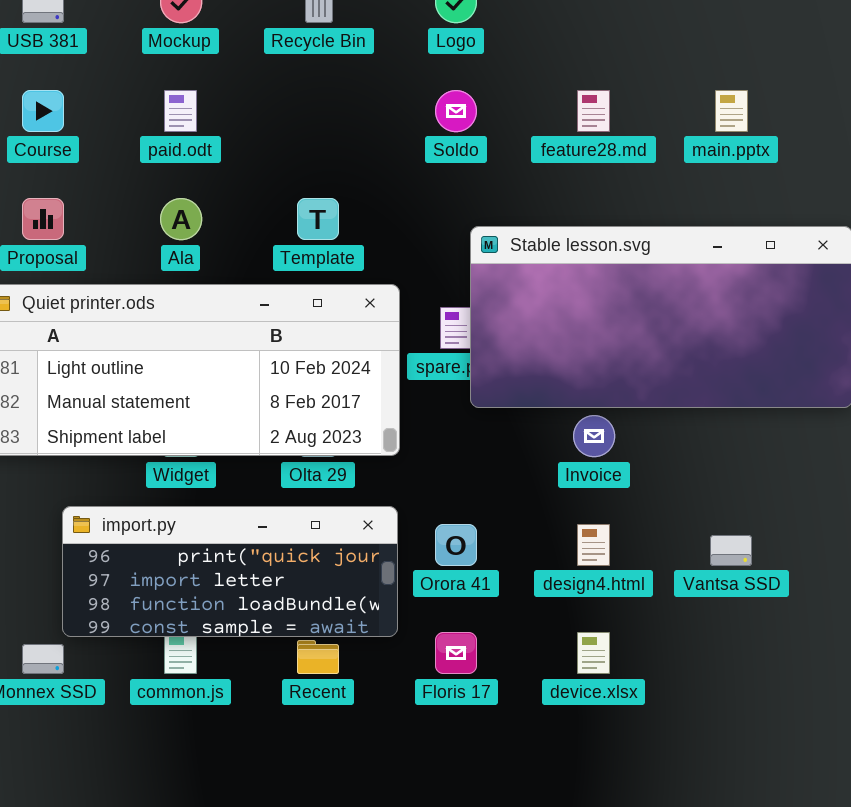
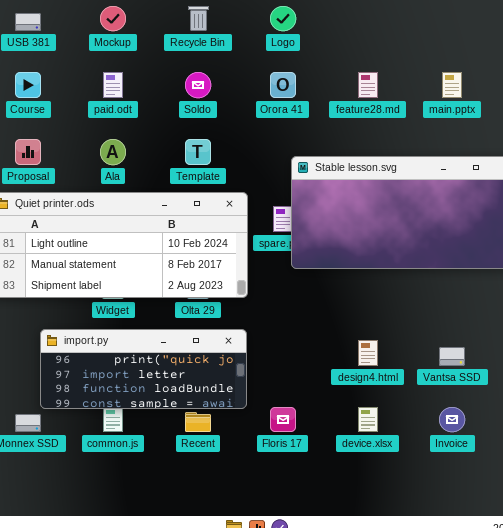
Soldo: [435,90,477,132] -> [185,72,211,98], moved
Invoice: [573,415,615,457] -> [439,407,465,432], moved
Orora 41: [435,524,477,566] -> [270,72,296,98], moved

